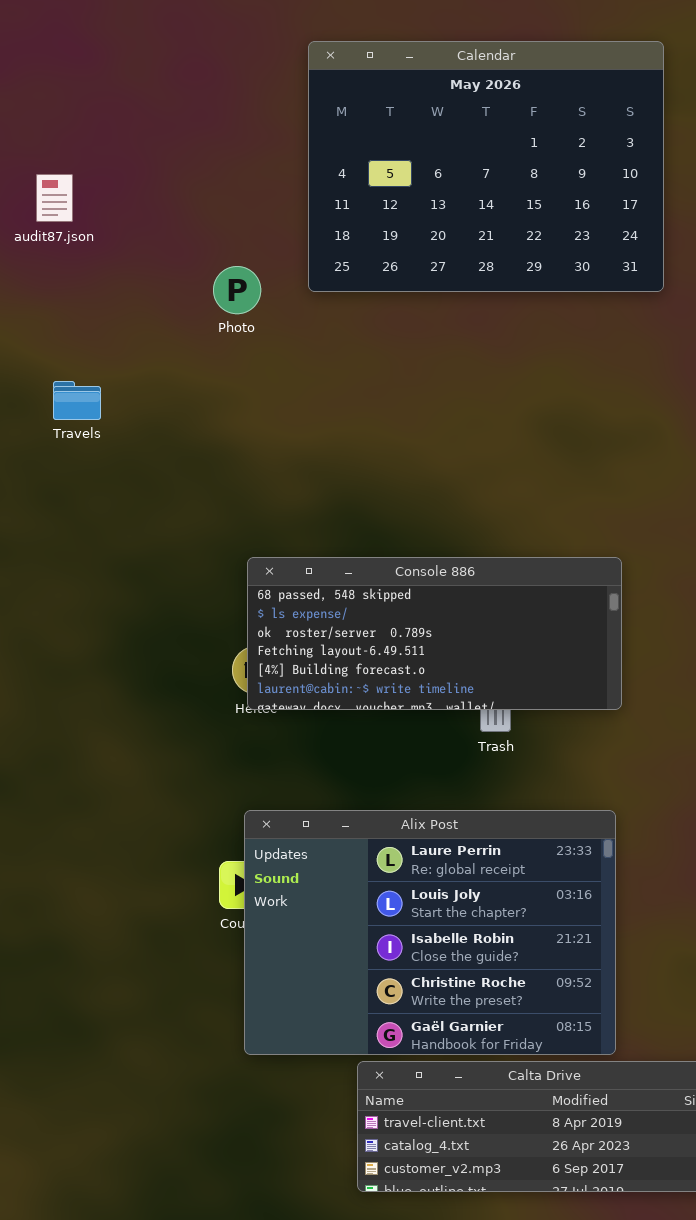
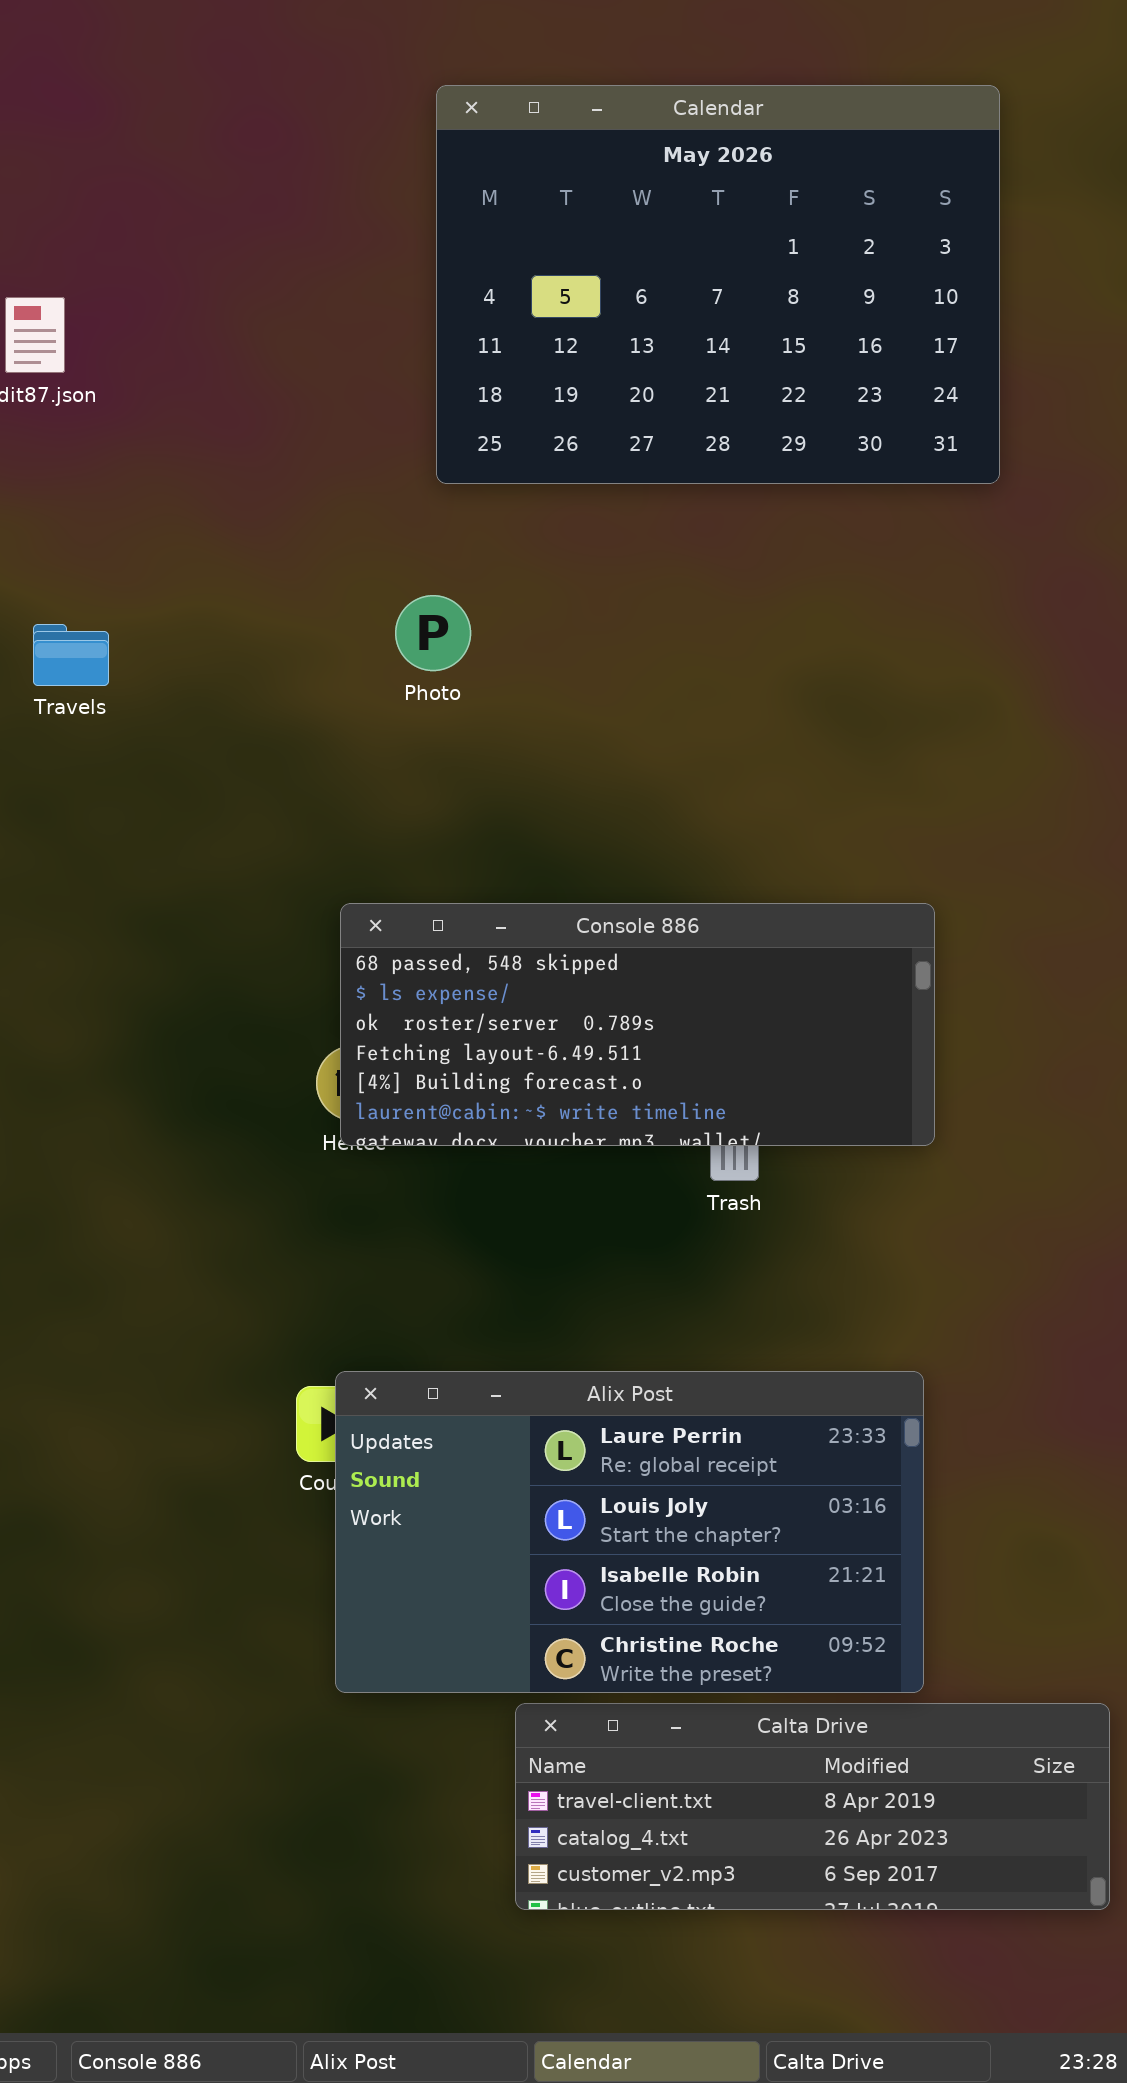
Photo: [213,266,261,314] -> [395,595,471,671], moved
Alix Post: [244,810,616,1055] -> [335,1371,924,1693], resized

